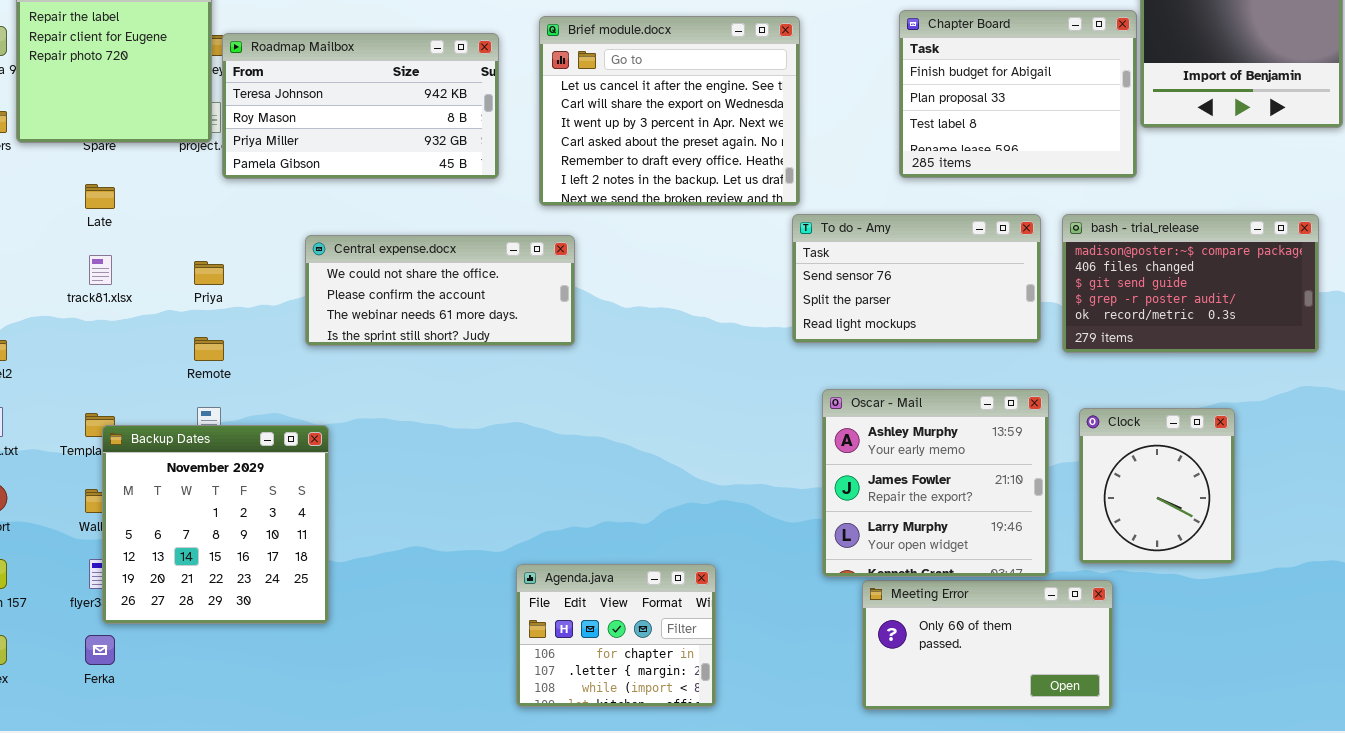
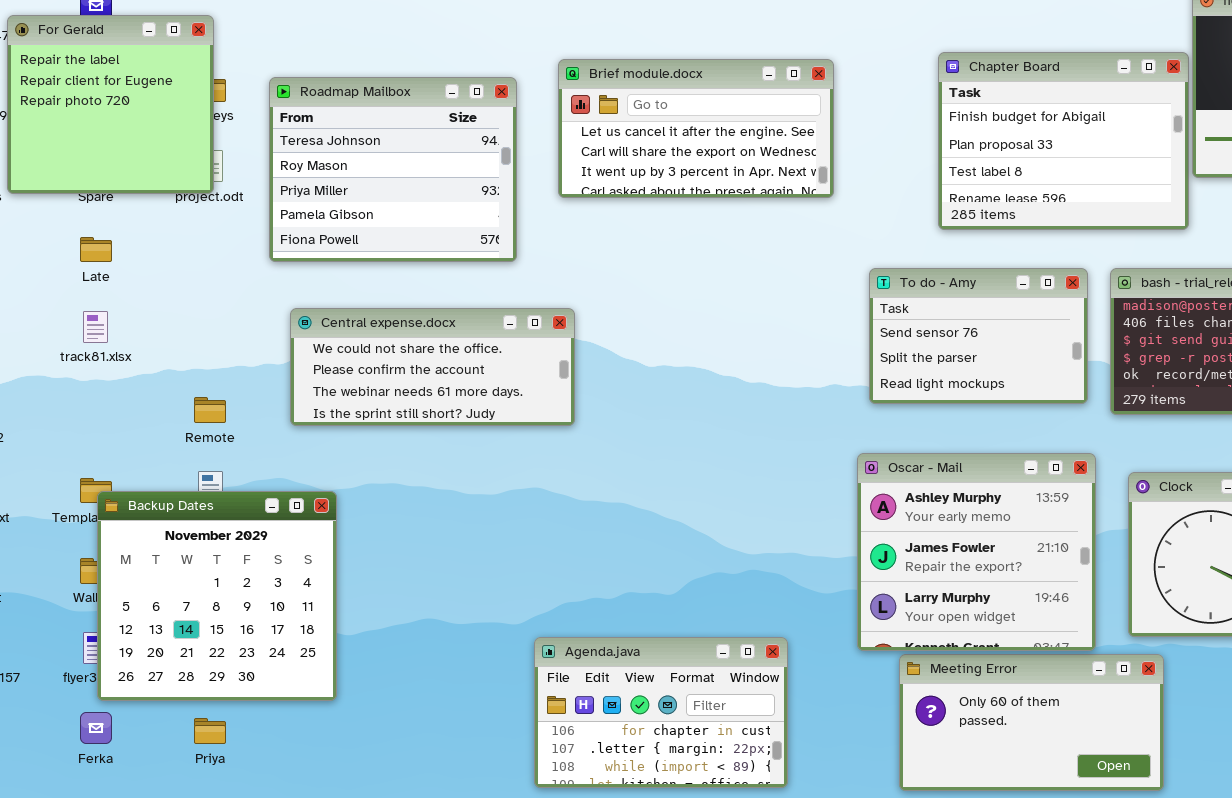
Brief module.docx: [539,16,800,206] -> [558,59,834,198], resized
Roadmap Mailbox: [222,33,499,179] -> [269,77,517,262], resized
To do - Amy: [792,214,1041,343] -> [869,268,1088,404], resized
Central expense.docx: [305,235,575,346] -> [290,308,575,426], moved
Priya: [194,261,224,285] -> [194,718,226,744], moved
Agenda.java: [516,564,716,707] -> [534,637,788,788], resized

